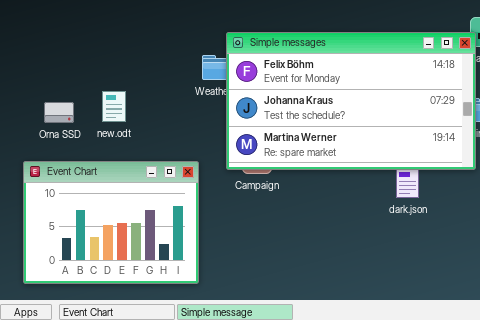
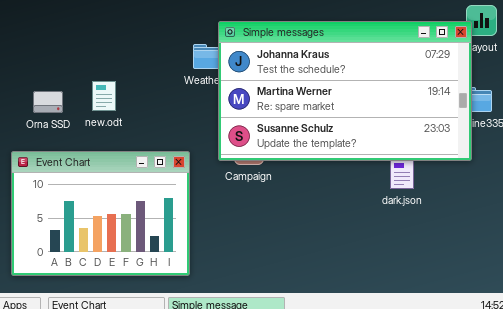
Simple messages: [226,32,476,170] -> [218,21,472,161], scrolled down 1 row

